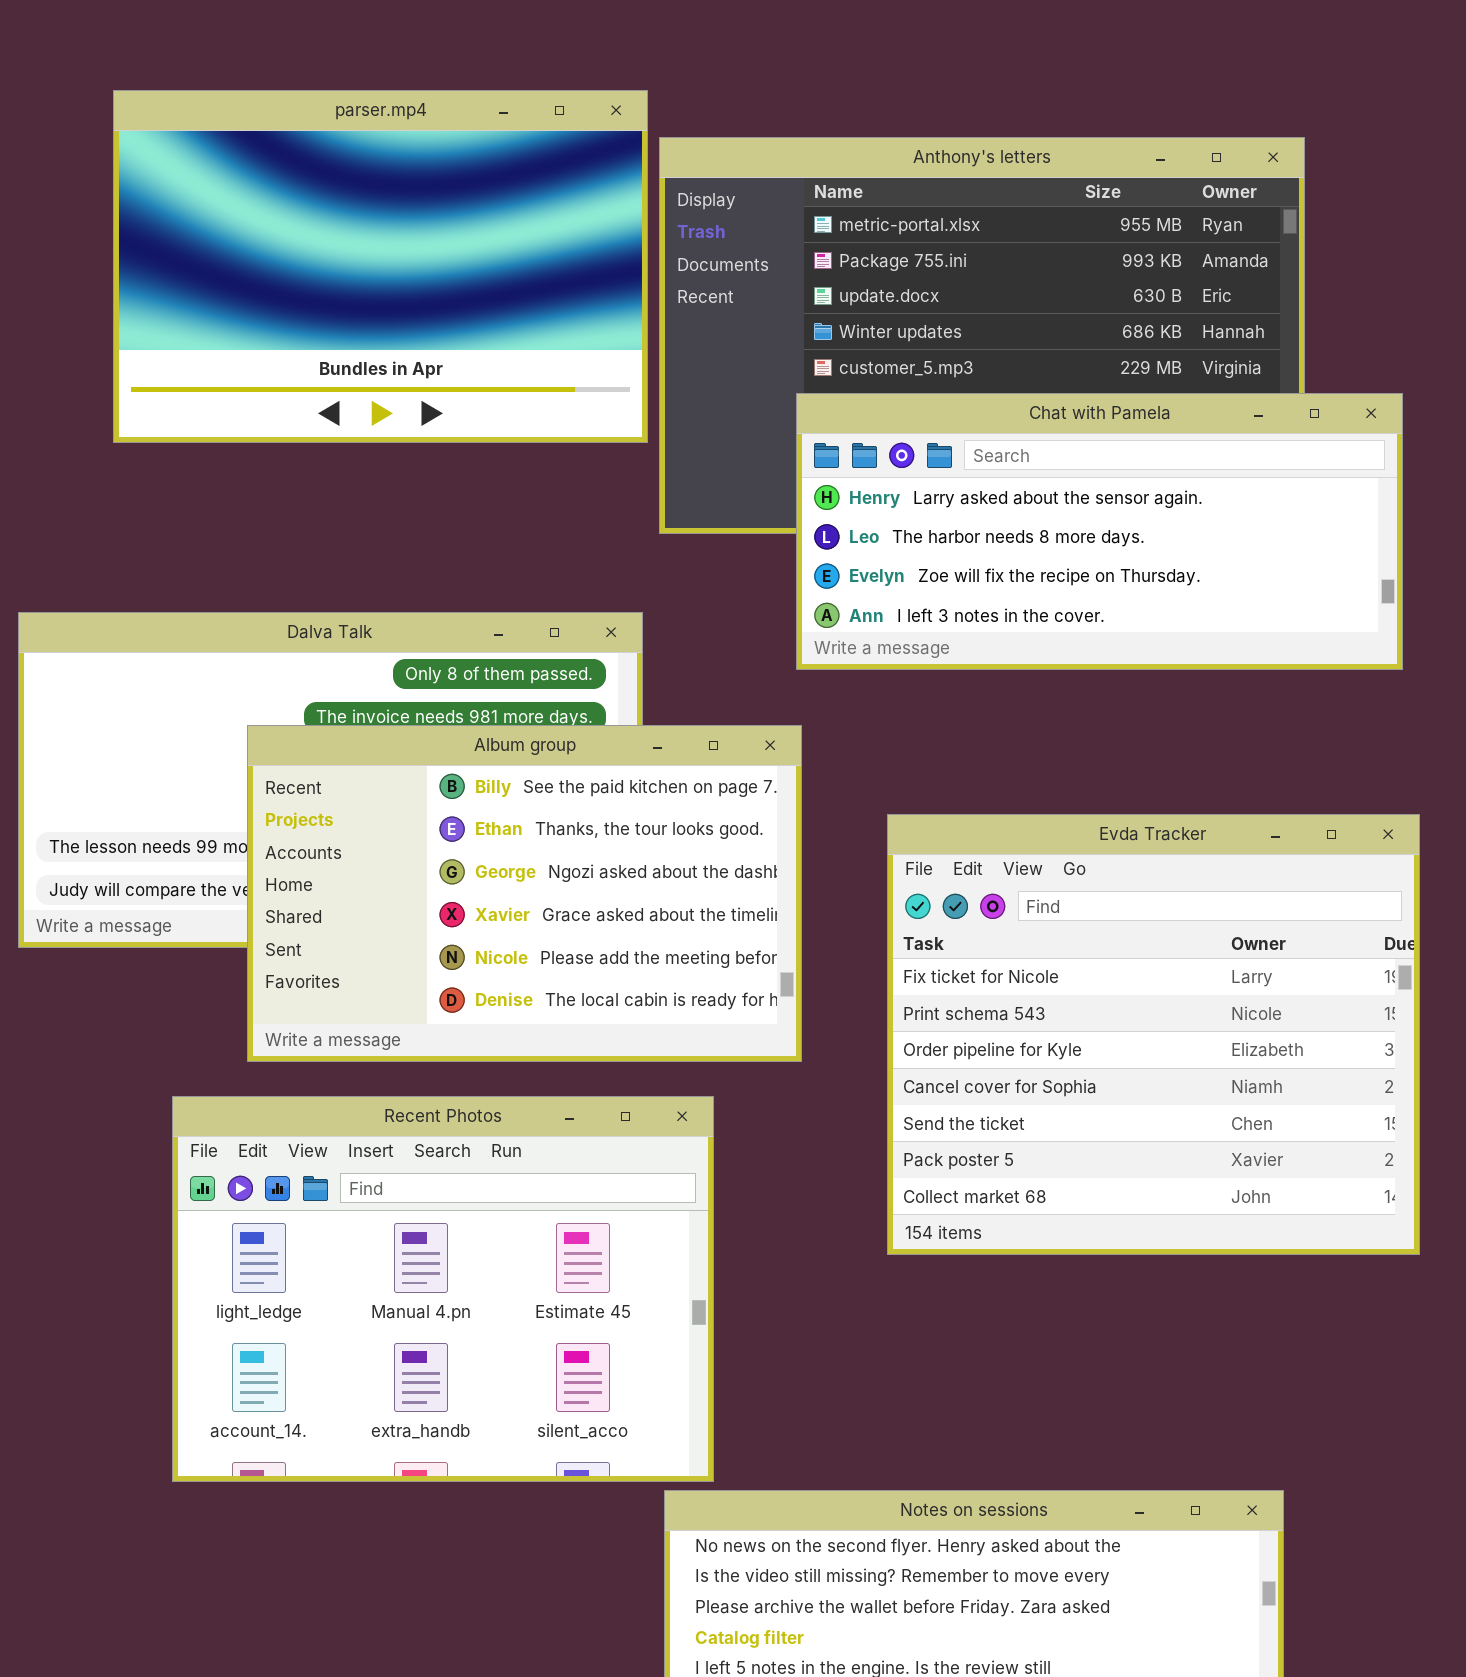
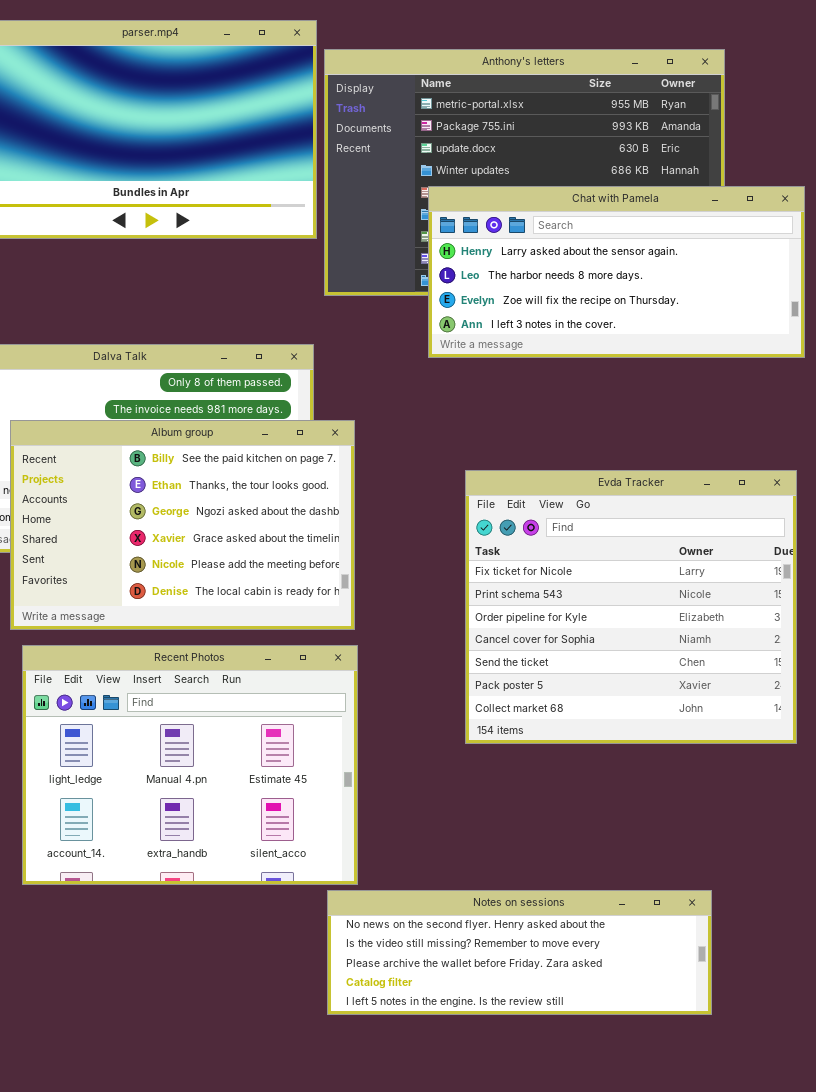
Chat with Pamela: [796,393,1403,670] -> [428,186,805,358], moved
Album group: [247,725,802,1062] -> [10,420,355,630], moved

